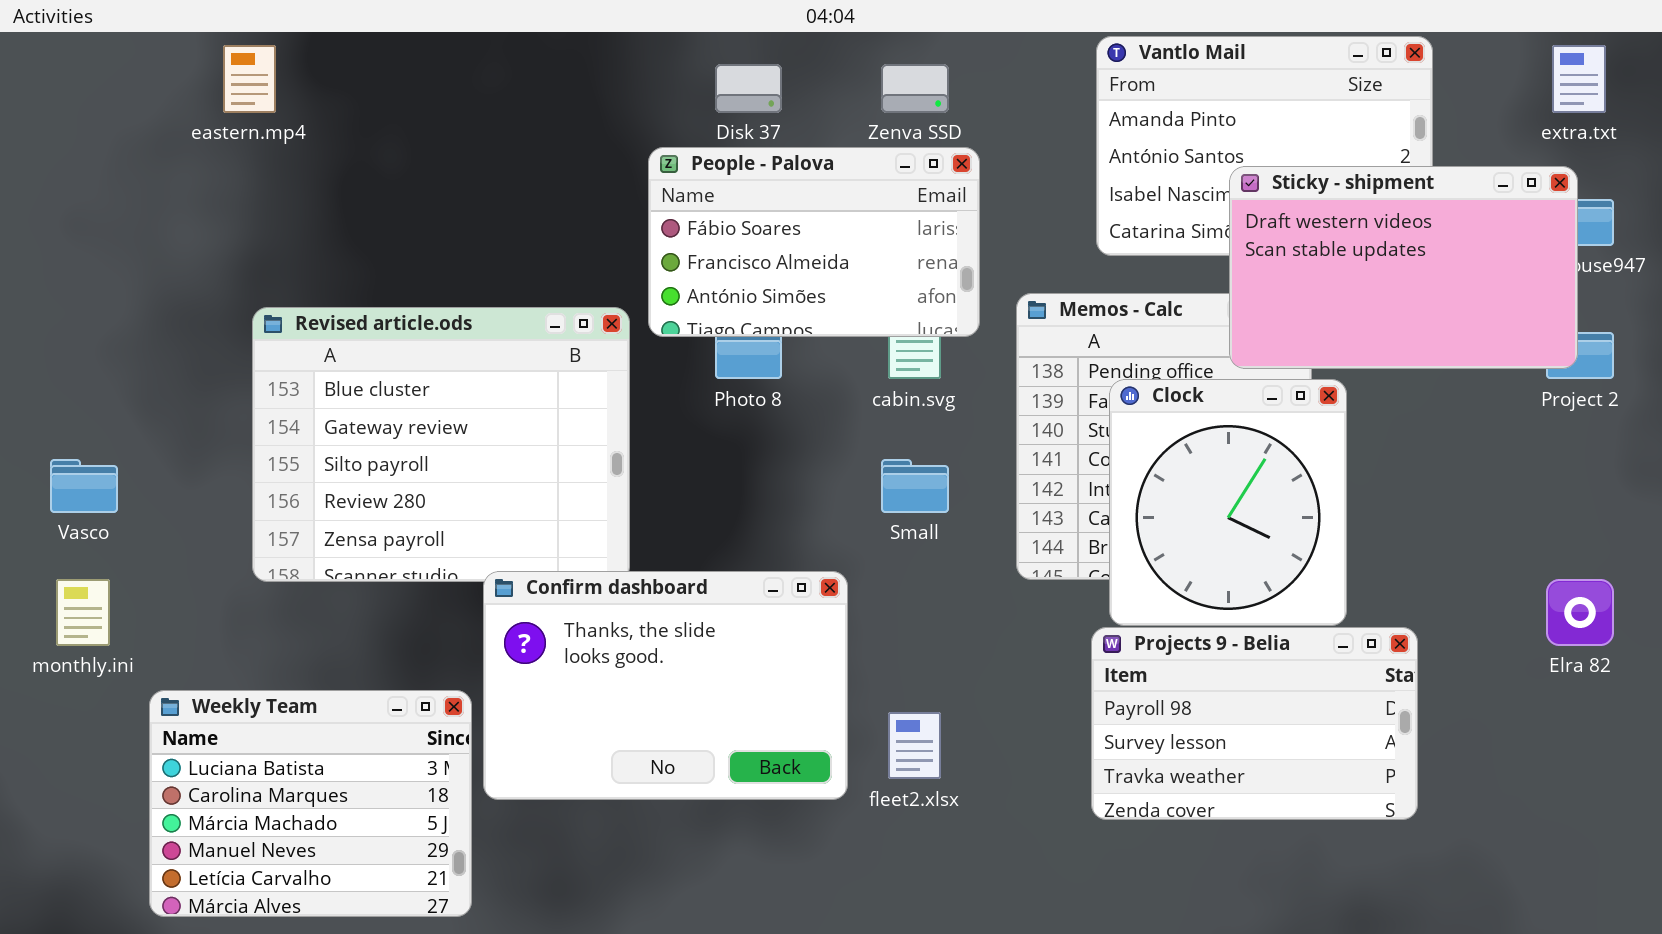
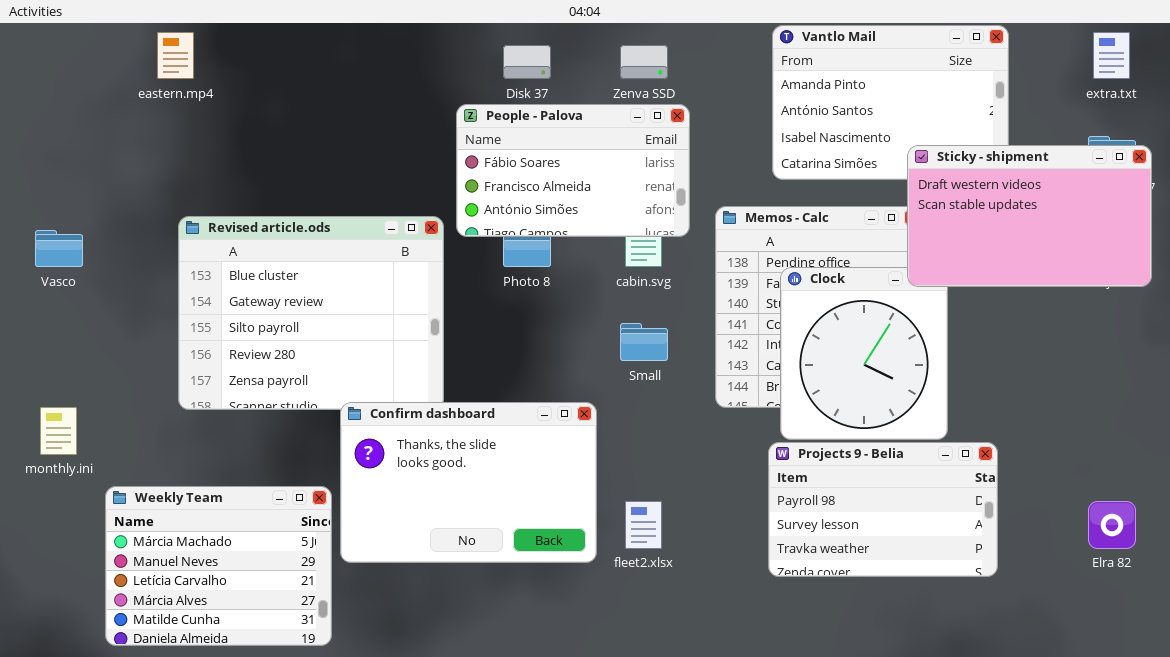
Sticky - shipment: [1229,166,1578,369] -> [907,145,1152,287], moved
Vasco: [50,459,118,513] -> [35,230,83,267], moved
Elra 82: [1546,579,1614,646] -> [1088,501,1136,549], moved
Weekly Team: [149,690,472,917] -> [105,486,332,646], scrolled down 2 rows

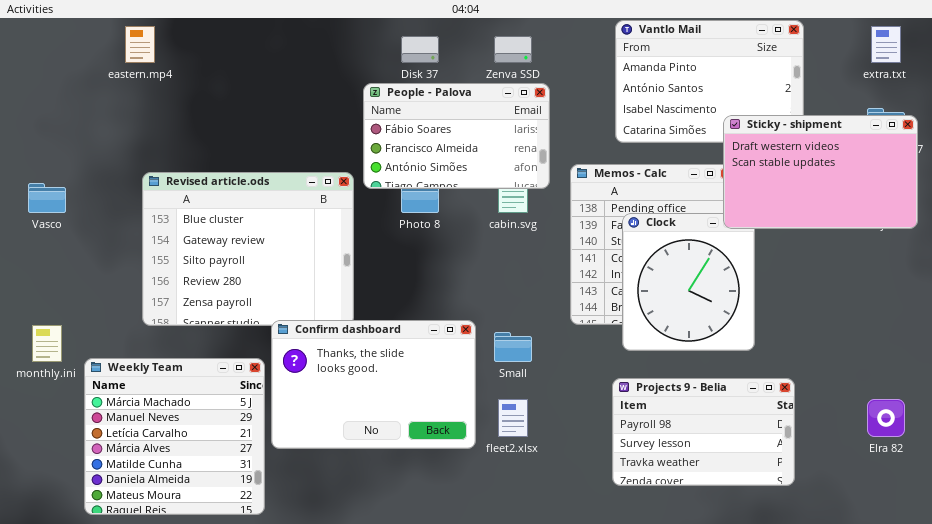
Small: [620,323,668,361] -> [494,332,532,362], moved
Projects 9 - Belia: [768,442,998,577] -> [612,378,795,486], moved
Weekly Team: [105,486,332,646] -> [84,358,265,515], resized

